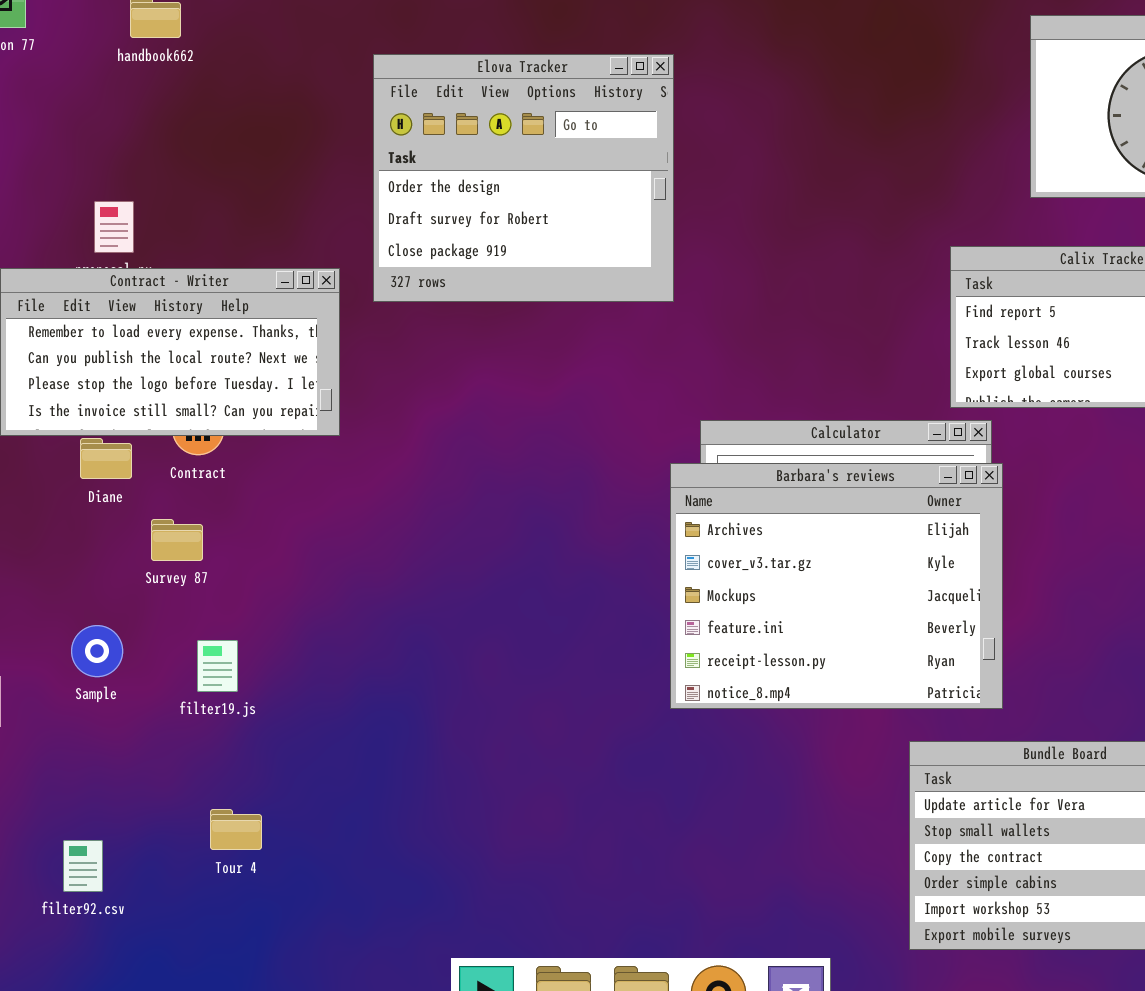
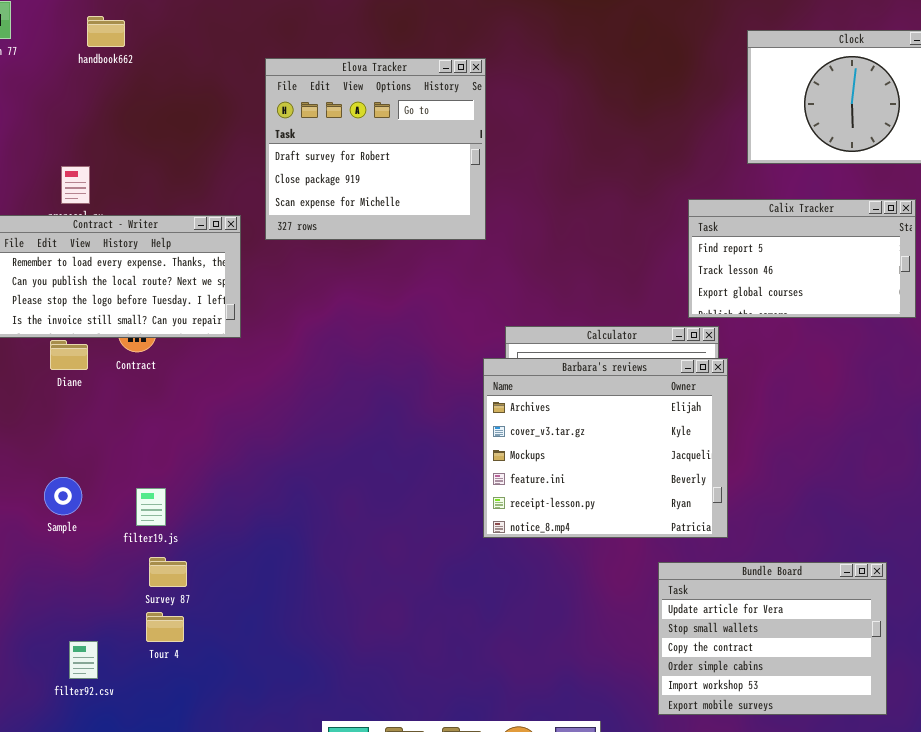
Elova Tracker: [373,54,674,302] -> [265,58,486,240], scrolled down 1 row
Survey 87: [151,519,203,561] -> [149,557,187,587], moved
filter92.csv: [63,840,103,892] -> [69,641,98,679], moved

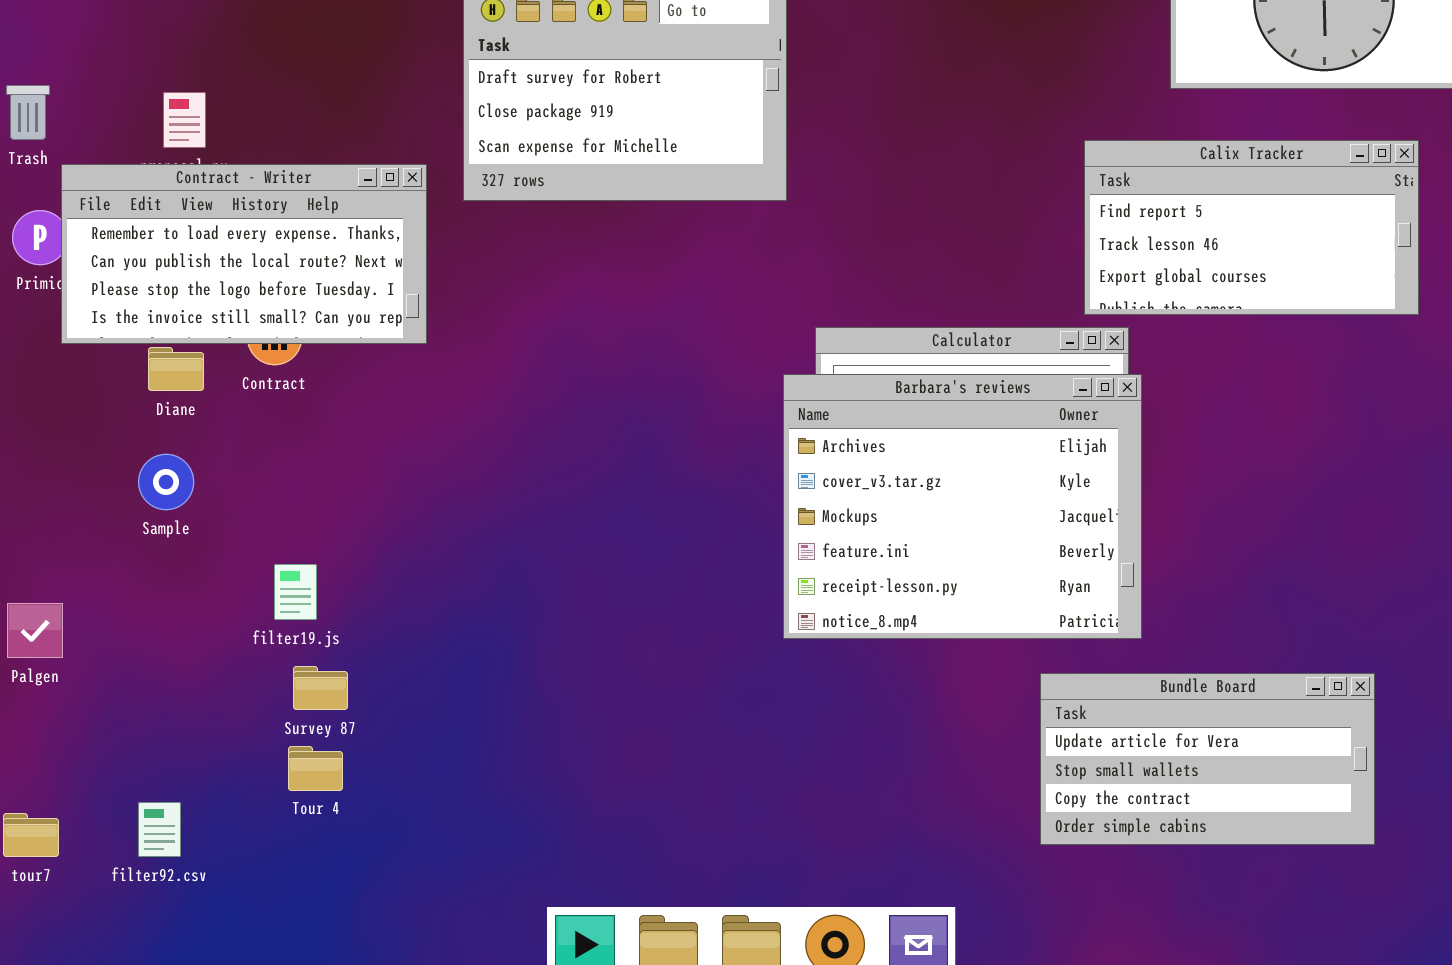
Sample: [44,477,82,515] -> [138,454,194,510], moved
Bundle Board: [658,562,887,715] -> [1040,673,1375,845], resized
filter92.csv: [69,641,98,679] -> [138,802,181,857], moved

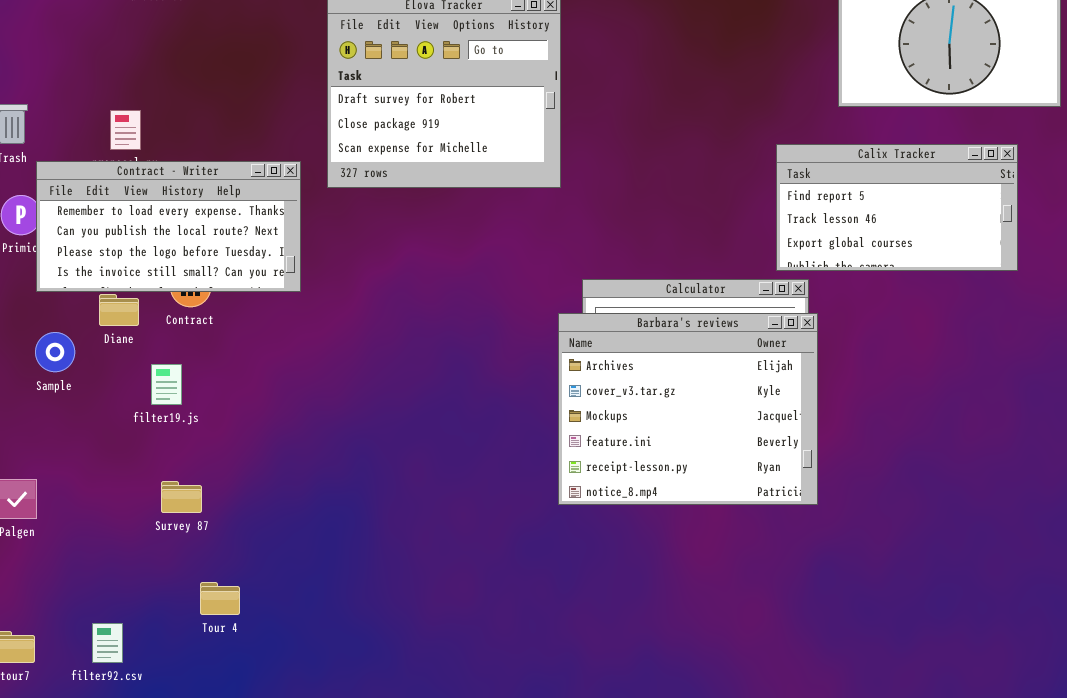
Sample: [138,454,194,510] -> [35,332,75,372], moved
filter19.js: [274,564,317,620] -> [151,364,182,405], moved
Survey 87: [293,666,348,710] -> [161,481,202,513], moved
Bundle Board: [1040,673,1375,845] -> none, closed

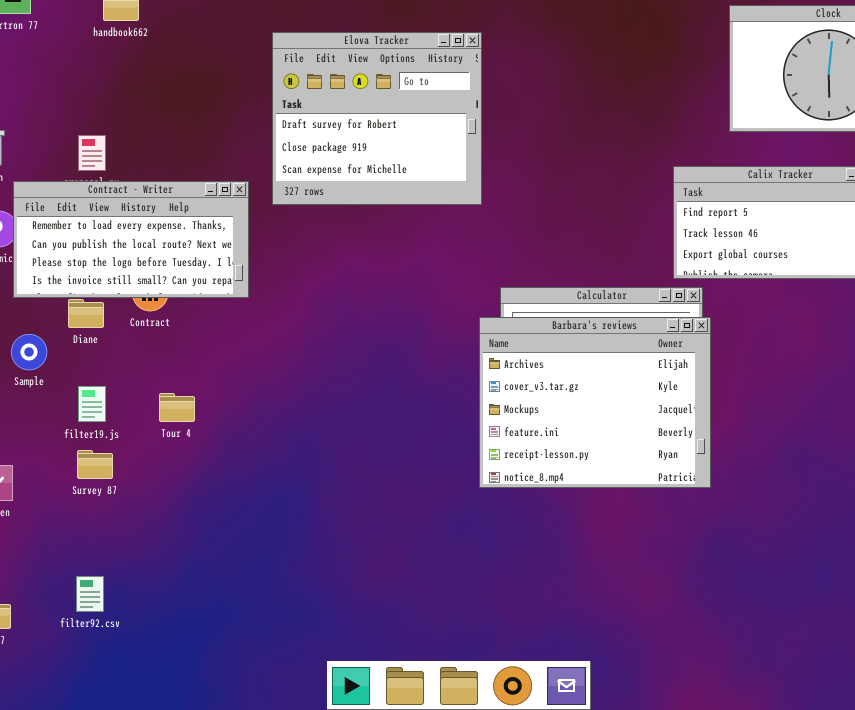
filter19.js: [151,364,182,405] -> [78,386,106,422], moved
Survey 87: [161,481,202,513] -> [77,450,113,479], moved
Tour 4: [200,582,240,615] -> [159,393,195,422], moved
filter92.csv: [92,623,123,663] -> [76,576,104,612], moved

